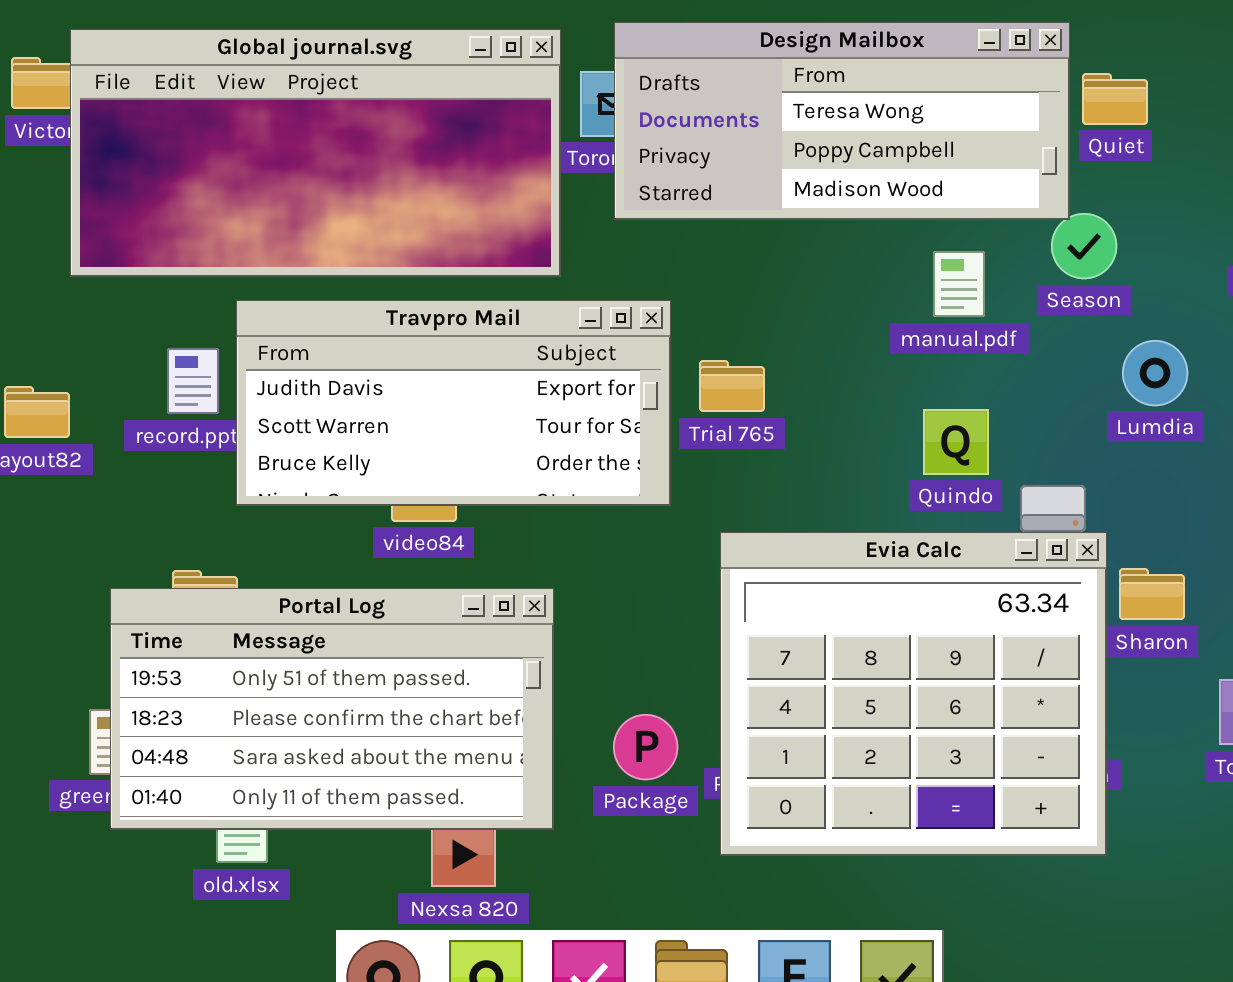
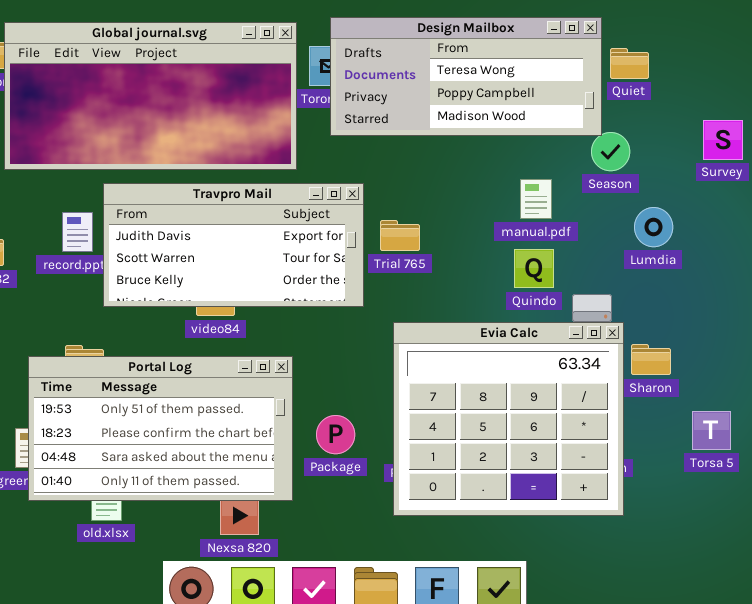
manual.pdf: [933,251,985,317] -> [520,179,552,219], moved
Package: [613,714,678,780] -> [316,415,355,454], moved

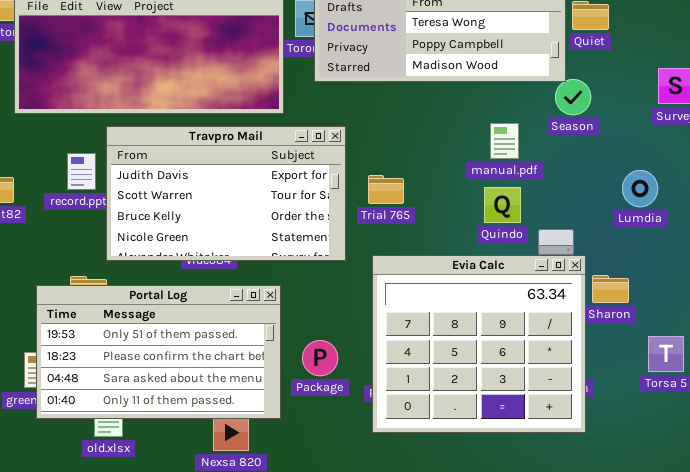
Travpro Mail: [103,183,364,307] -> [106,126,346,261], resized
Lumdia: [634,207,673,247] -> [622,170,658,207], moved
Trial 765: [380,220,420,251] -> [368,175,404,204], moved

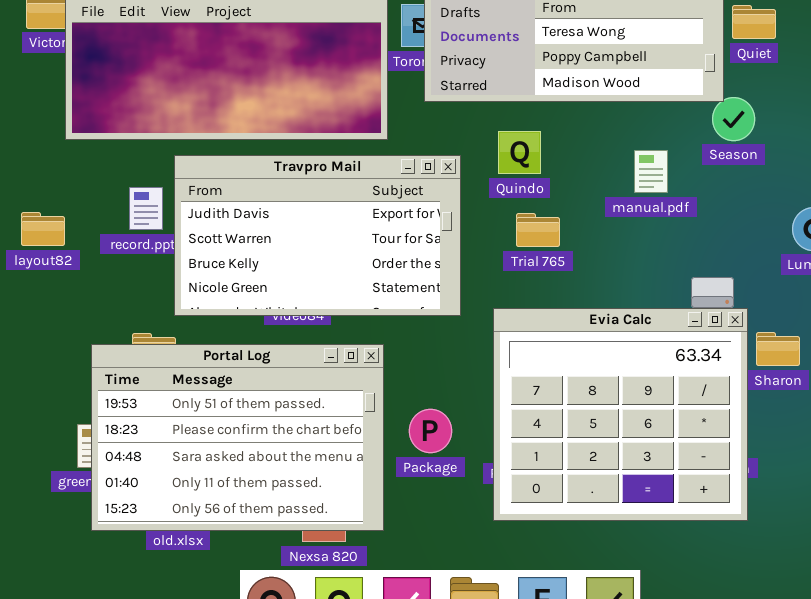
Trial 765: [368,175,404,204] -> [516,213,560,247], moved
Quindo: [484,187,521,223] -> [498,131,541,174], moved
Portal Log: [36,285,281,419] -> [91,344,384,531], resized

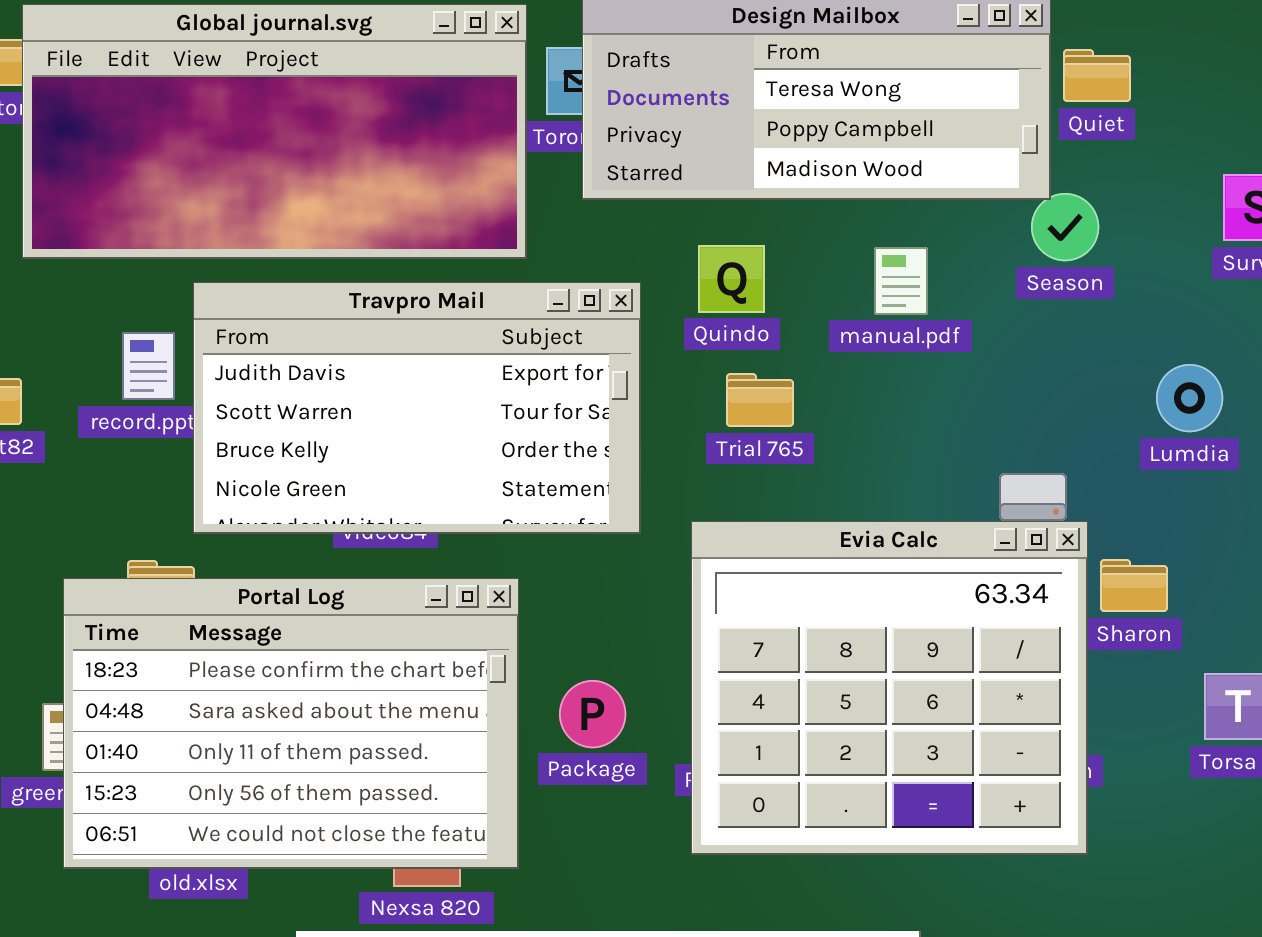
manual.pdf: [634,150,668,193] -> [874,247,928,315], moved
Portal Log: [91,344,384,531] -> [63,578,519,869], scrolled down 1 row

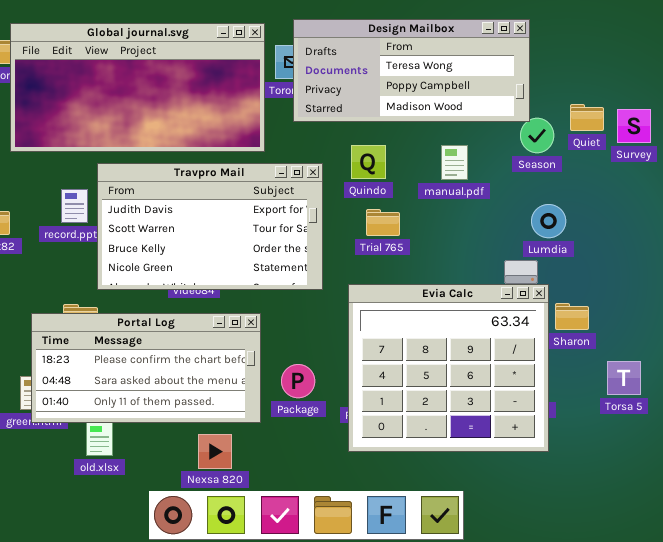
Quiet: [1063,49,1131,102] -> [570,104,604,131], moved
Lumdia: [1156,364,1223,432] -> [531,204,566,238], moved
Portal Log: [63,578,519,869] -> [31,313,261,423], resized

